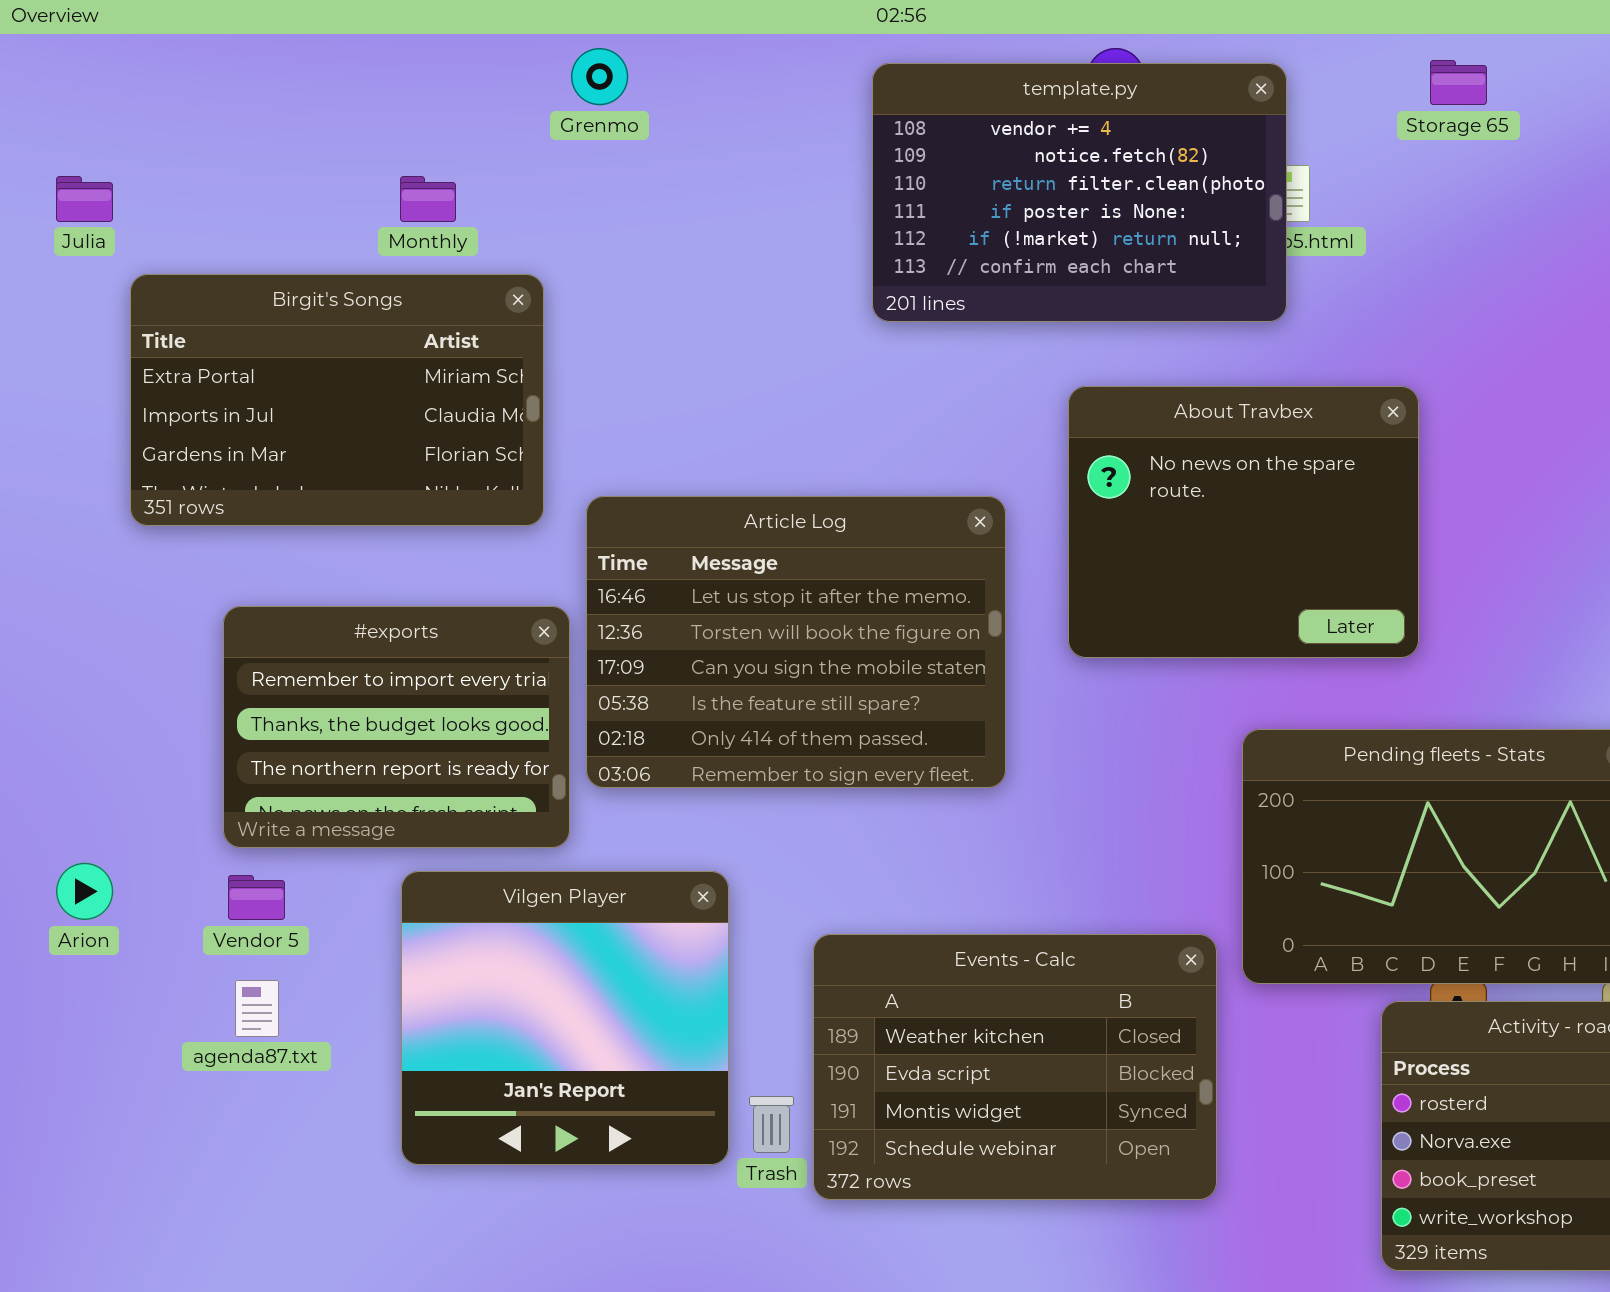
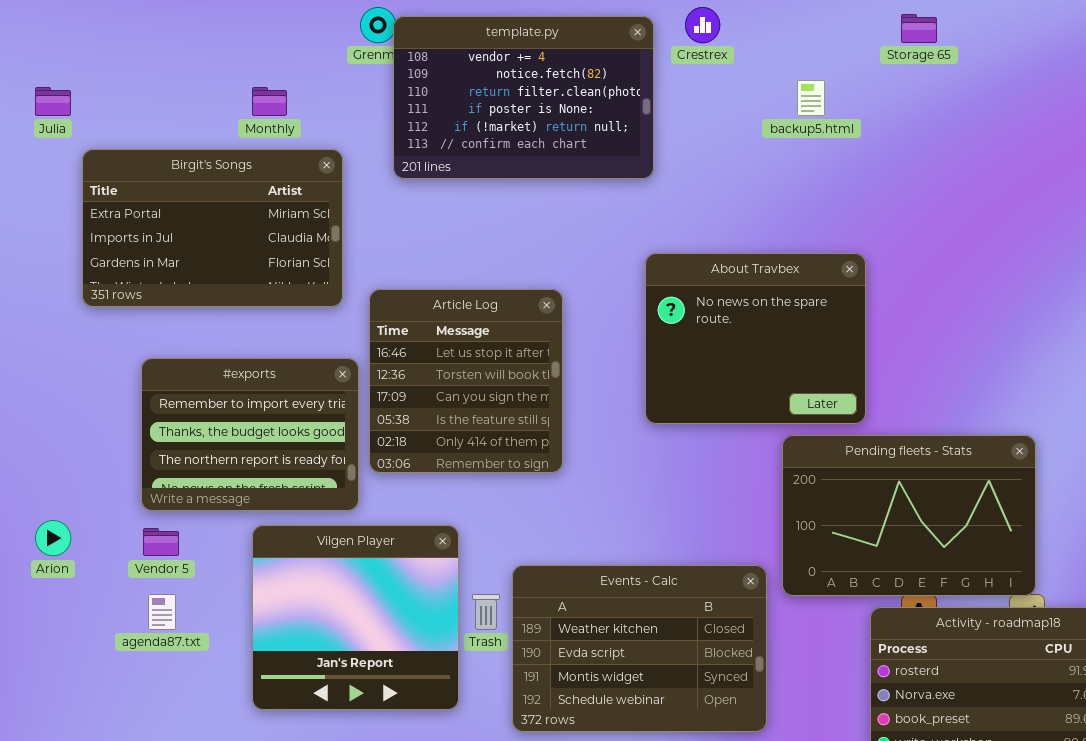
template.py: [872,63,1287,322] -> [393,16,654,179], moved
About Travbex: [1068,386,1419,658] -> [645,253,866,424], moved
Article Log: [586,496,1006,788] -> [369,289,563,473], resized
Trash: [749,1096,794,1153] -> [472,594,500,630], moved

